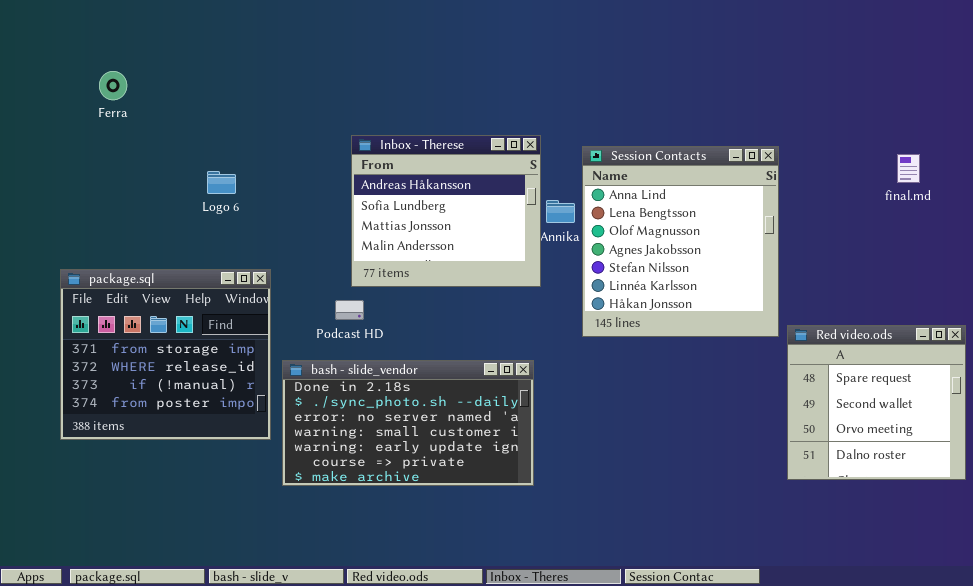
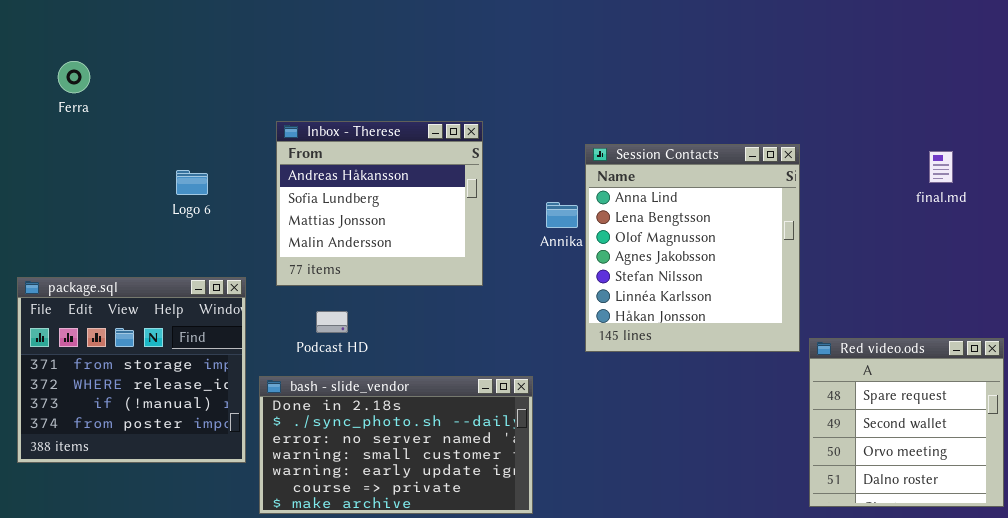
Inbox - Therese: [351,135,541,287] -> [276,121,483,286], moved

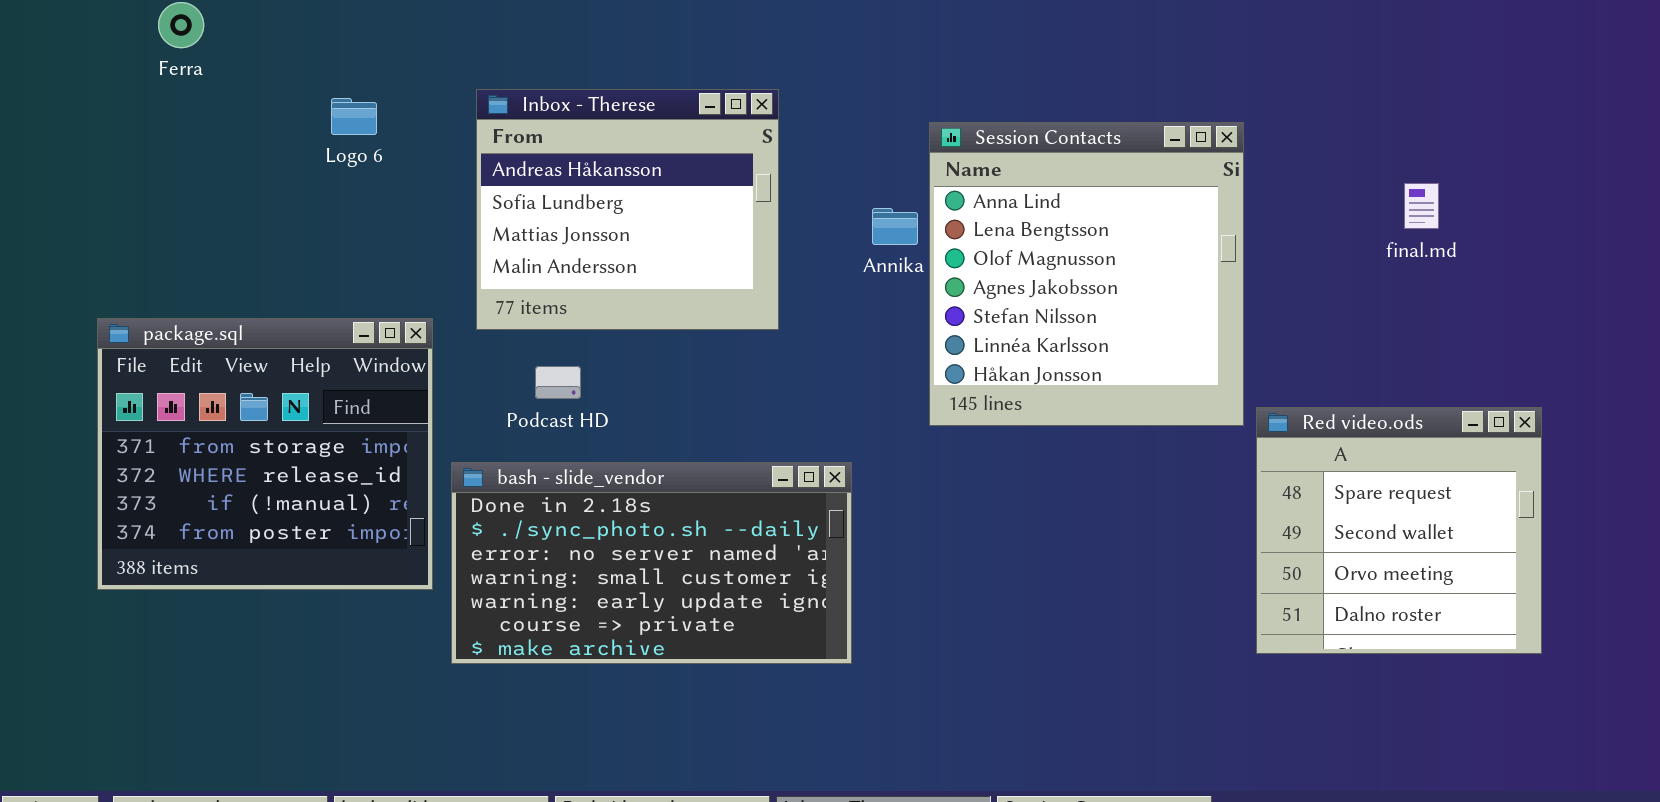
final.md: [929,151,953,183] -> [1404,183,1439,229], moved
Logo 6: [176,170,208,195] -> [331,98,377,135], moved

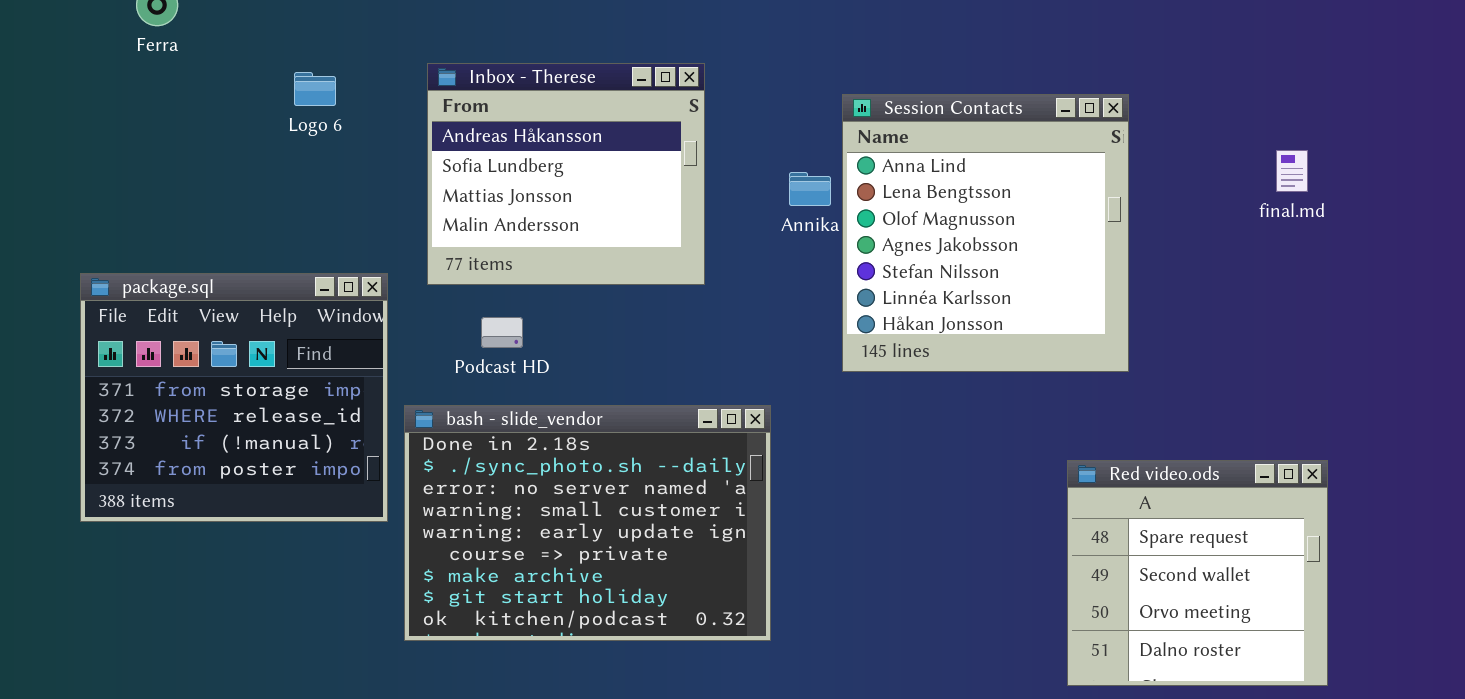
Red video.ods: [1256,407,1542,654] -> [1067,460,1328,686], moved
bash - slide_vendor: [451,462,852,664] -> [404,405,771,641], resized

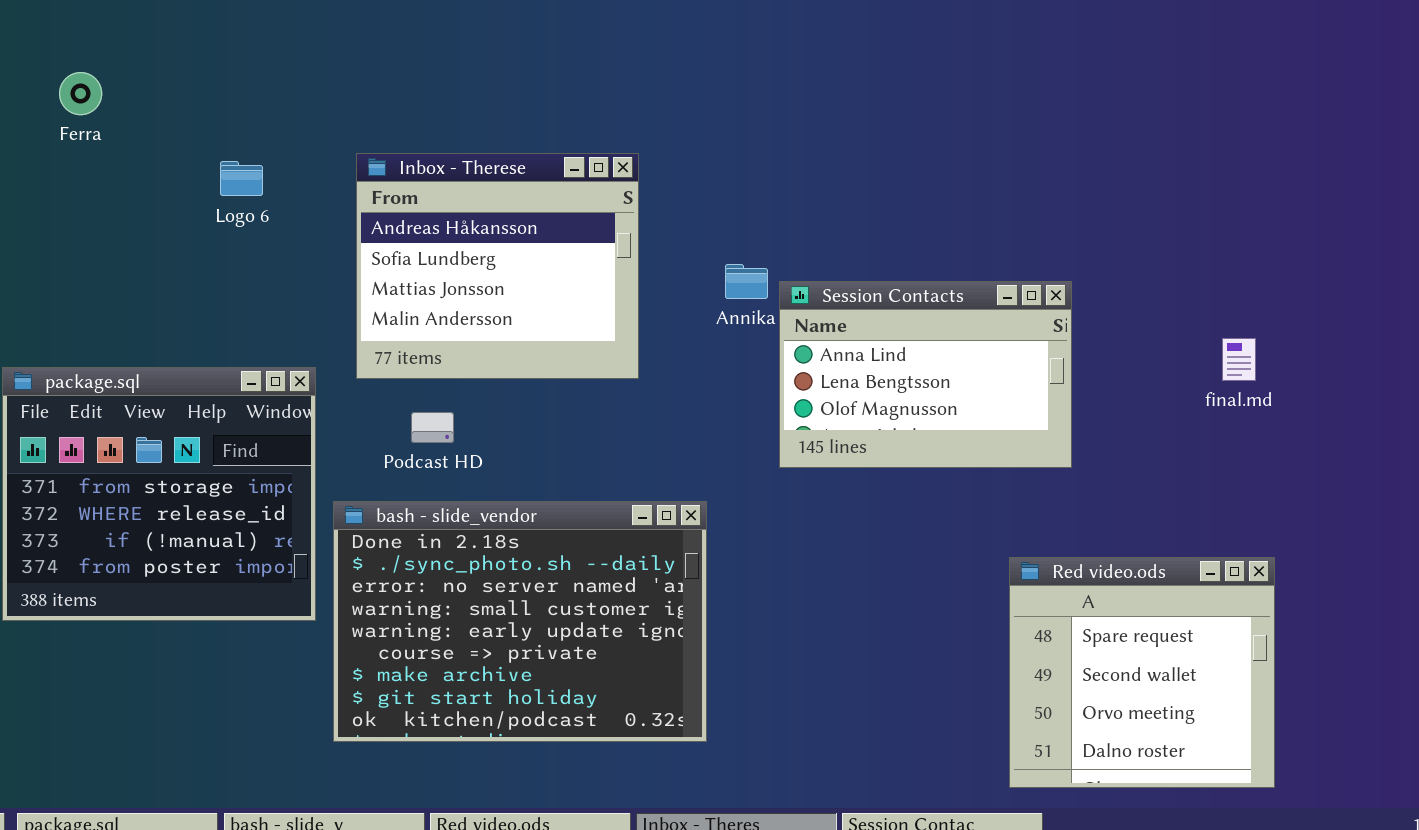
Session Contacts: [842,94,1129,372] -> [779,281,1072,468], resized
final.md: [1276,150,1308,192] -> [1222,338,1256,381], moved

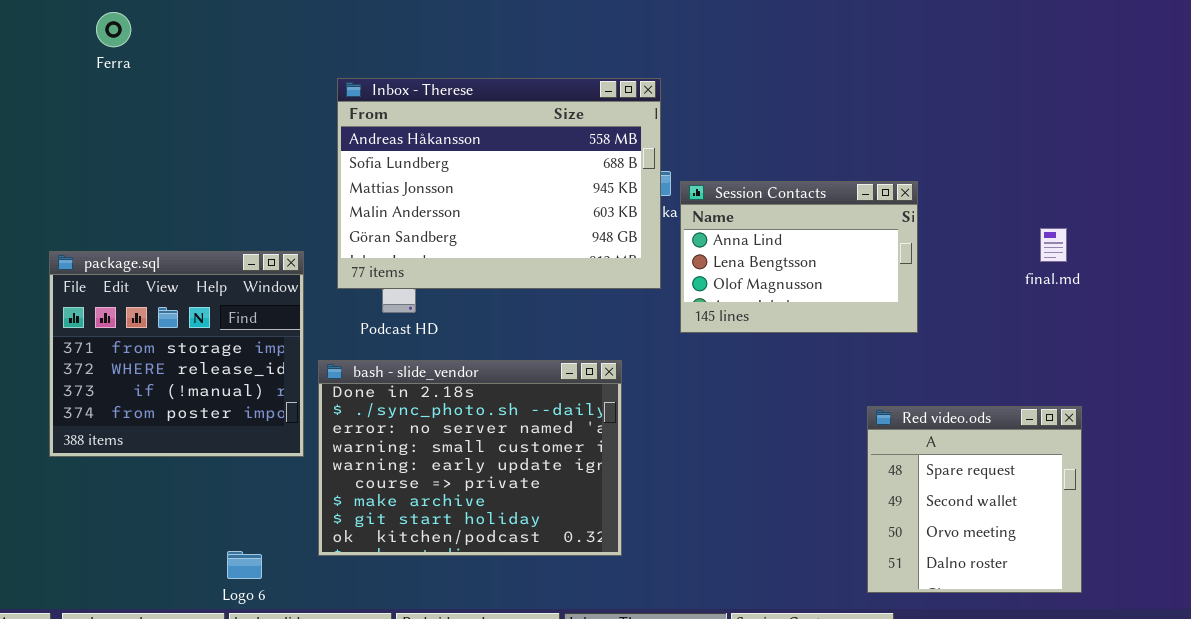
Inbox - Therese: [356,153,639,379] -> [337,78,661,289], resized
Logo 6: [220,161,263,196] -> [227,551,262,579], moved

